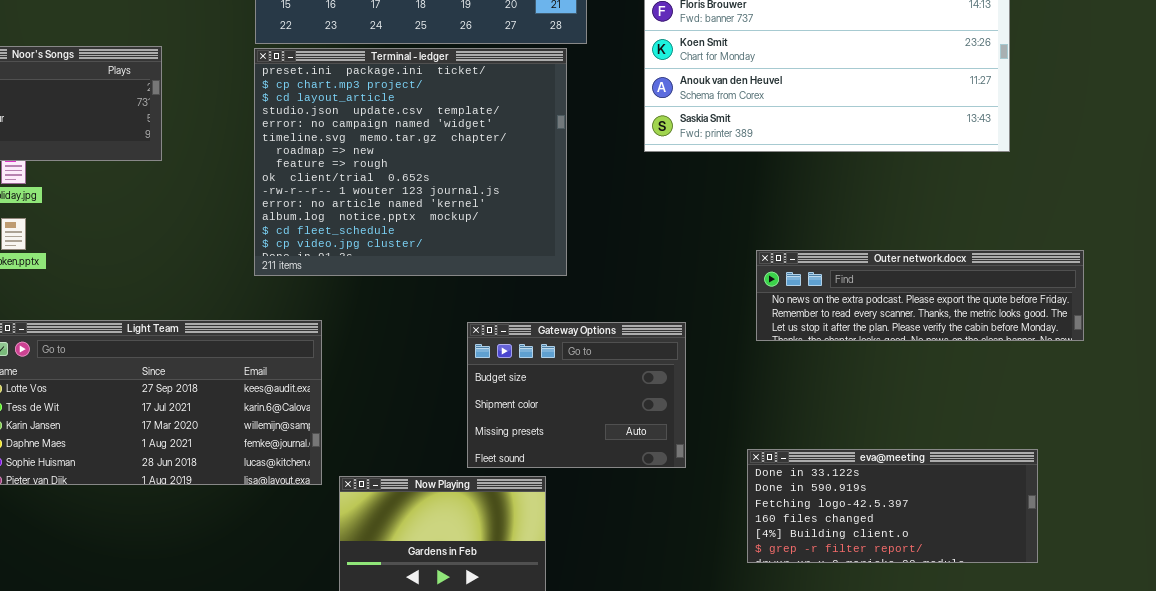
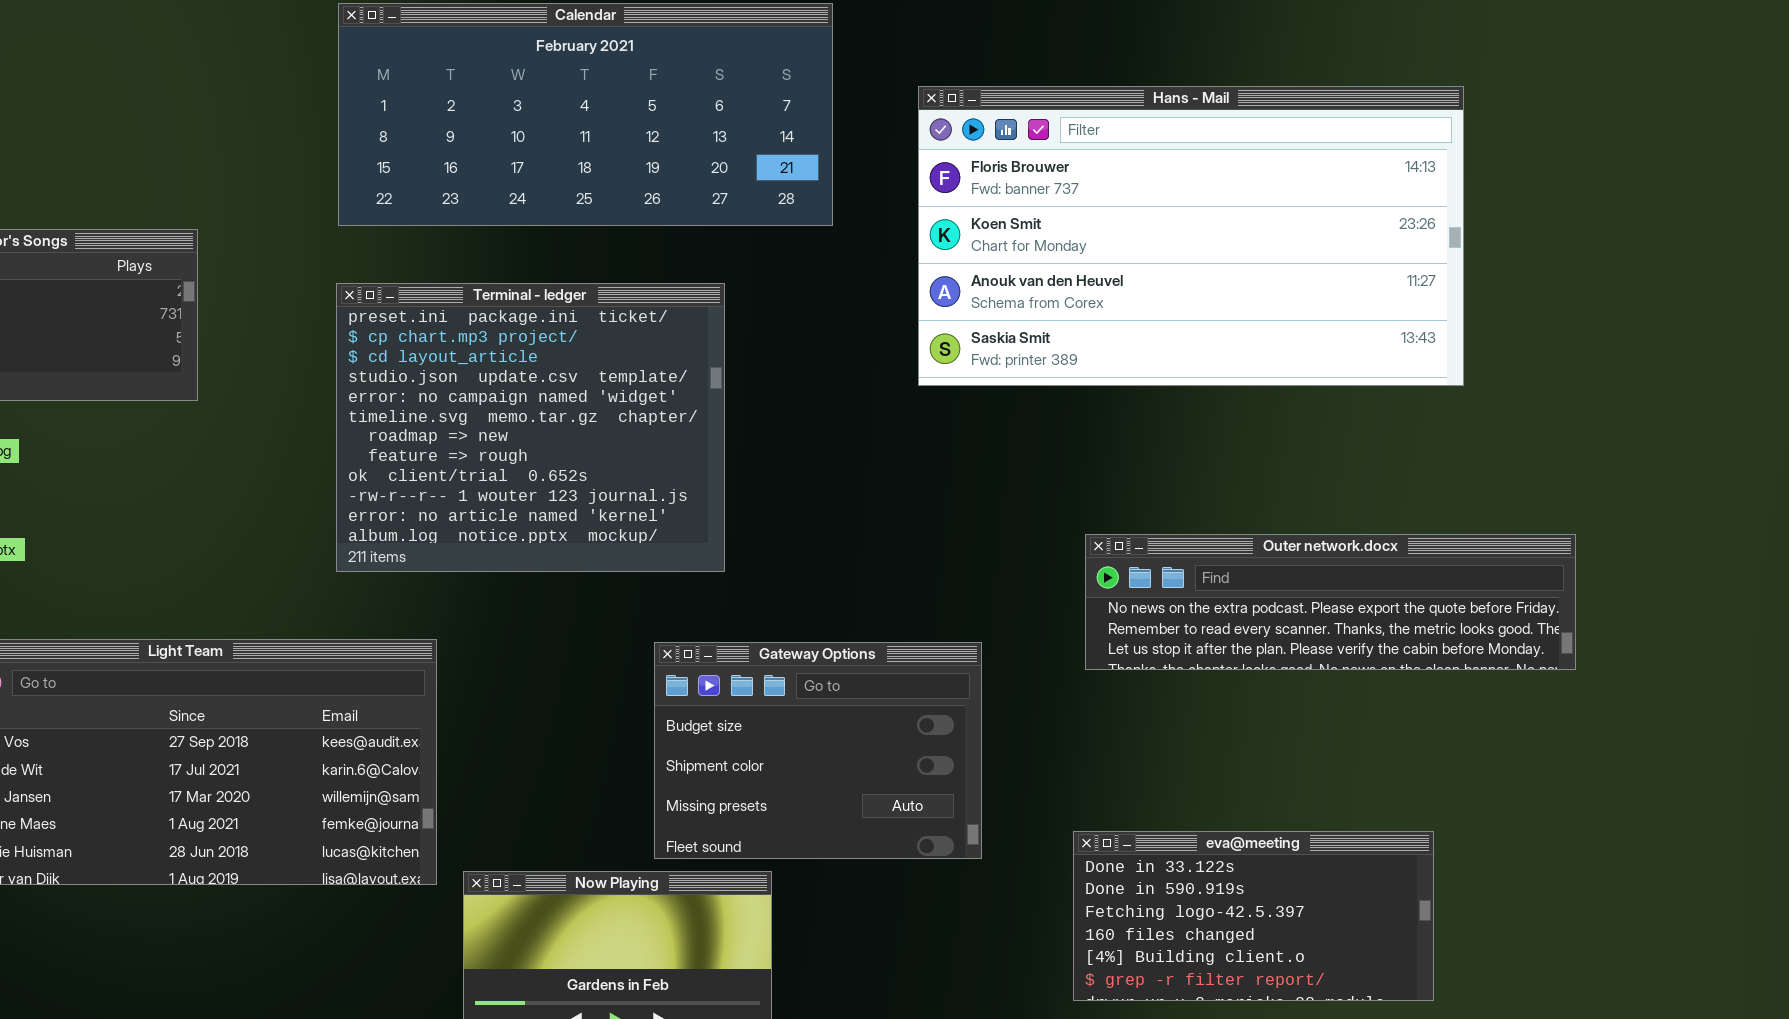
Terminal - ledger: [254,48,567,276] -> [336,283,725,572], resized
eva@meeting: [747,449,1038,563] -> [1073,831,1434,1001], resized

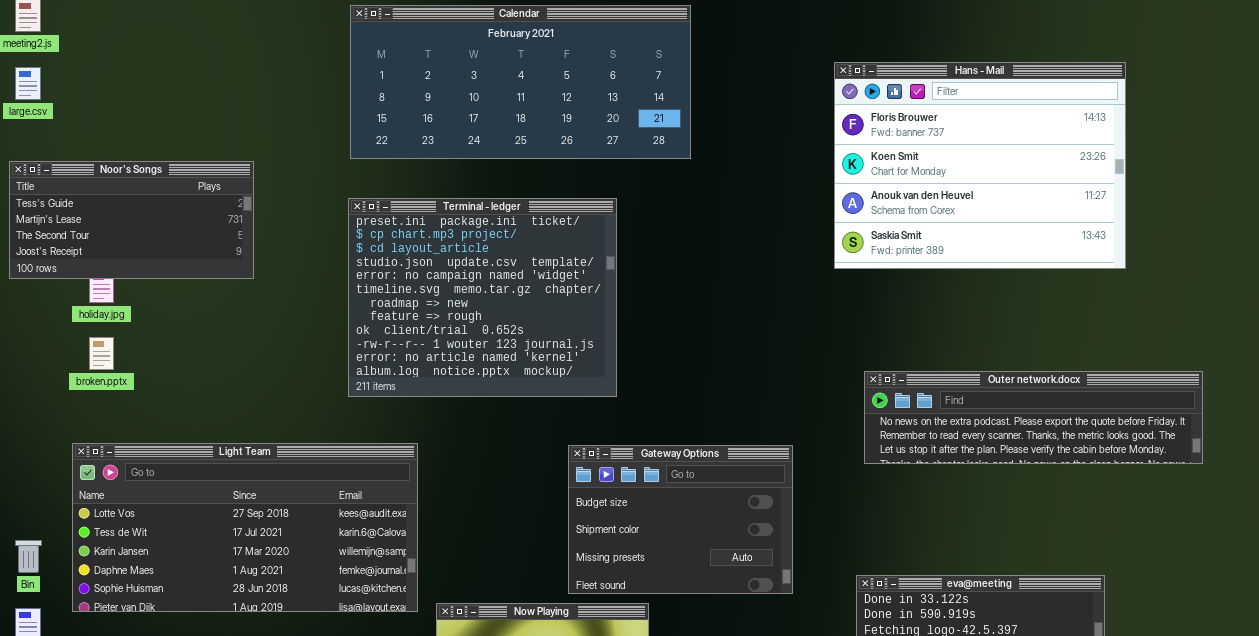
Hans - Mail: [918,86,1464,386] -> [834,62,1126,269], resized

